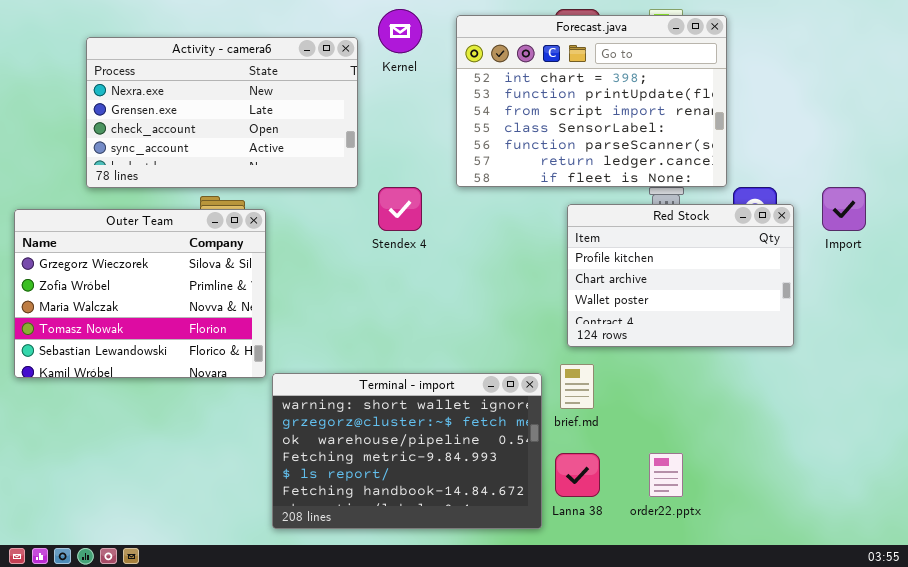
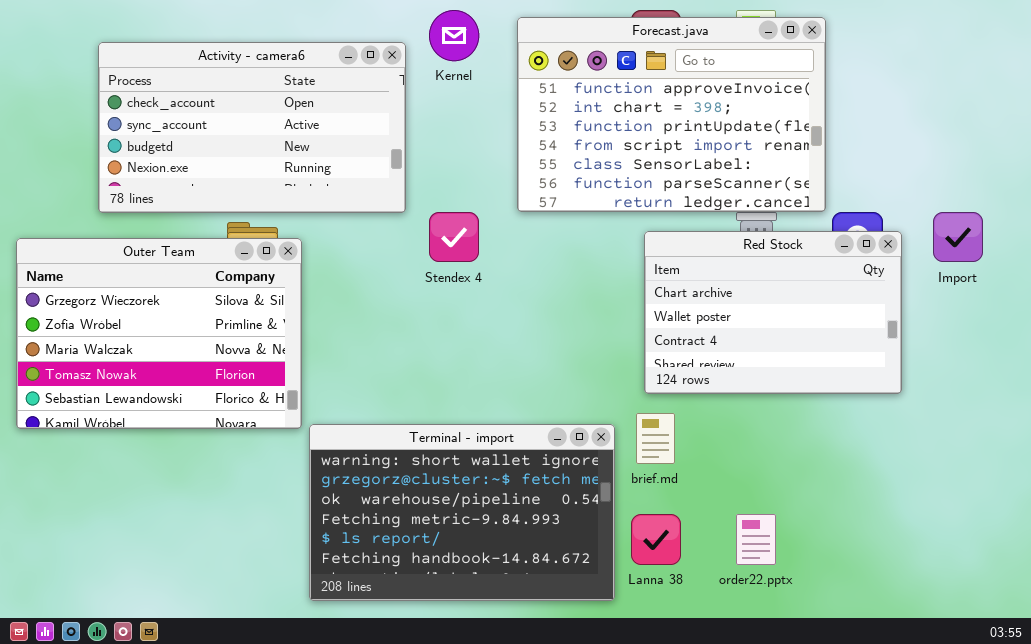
Forecast.java: [456,15,727,187] -> [517,17,826,212], scrolled up 1 row
Activity - camera6: [86,37,358,188] -> [98,42,406,213], scrolled down 2 rows
Red Stock: [567,204,794,347] -> [644,231,902,394], scrolled down 1 row

